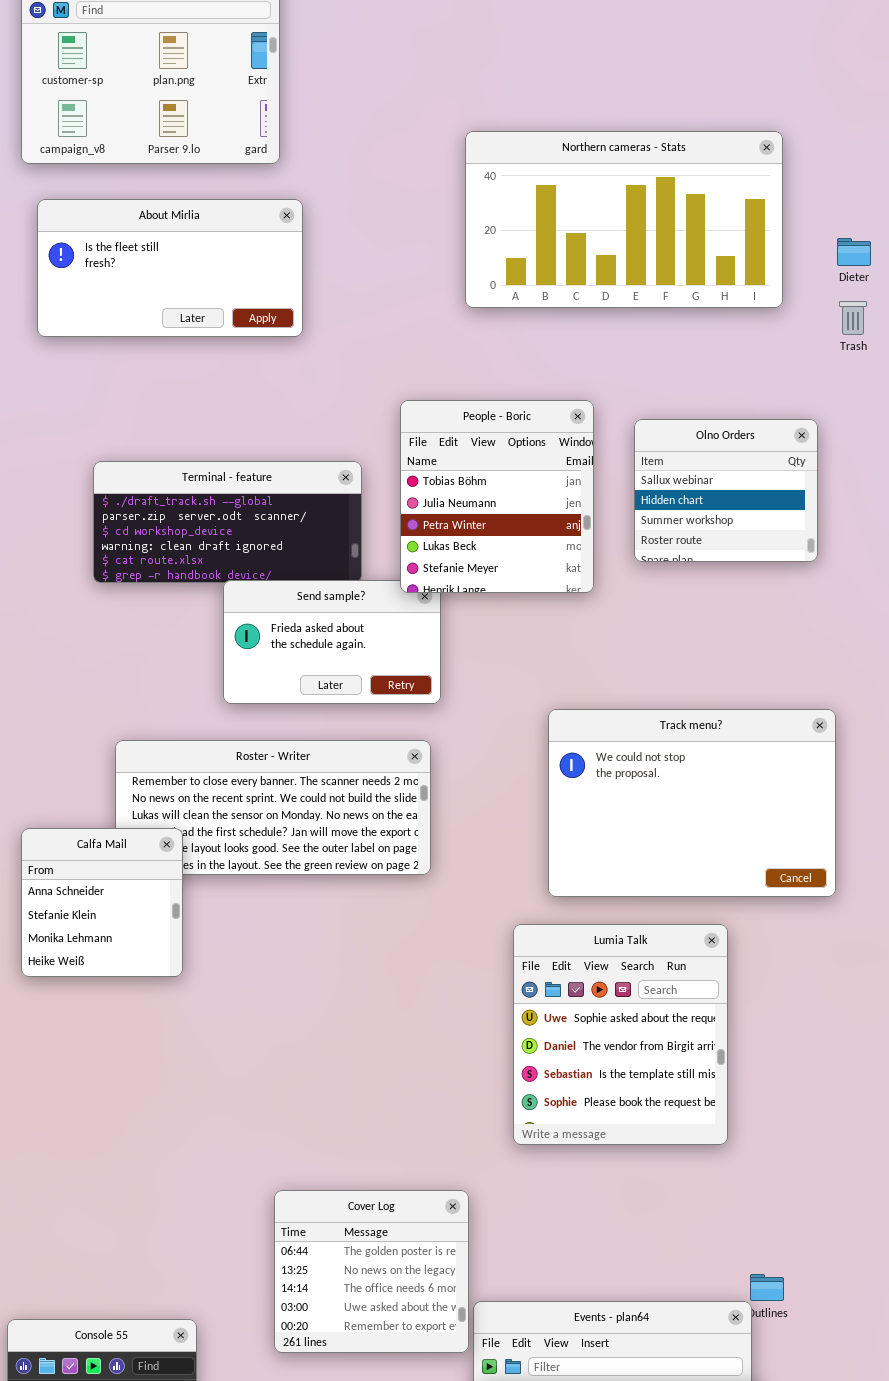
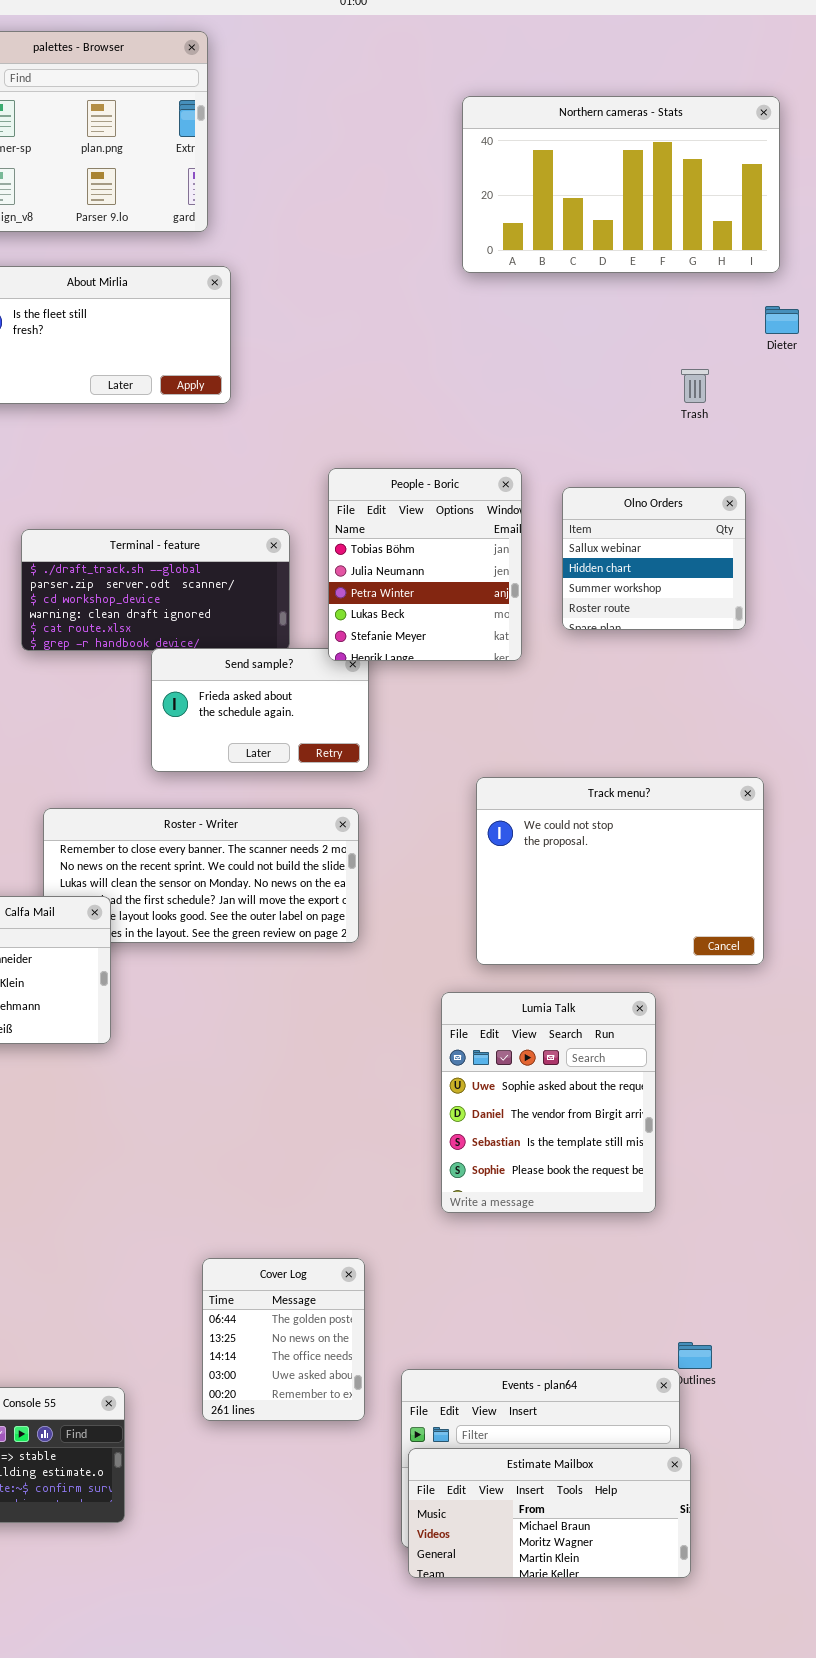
Northern cameras - Stats: [465,131,783,308] -> [462,96,780,273], moved
Trash: [839,301,867,335] -> [681,369,709,403], moved
Cover Log: [274,1190,469,1353] -> [202,1258,365,1421], resized

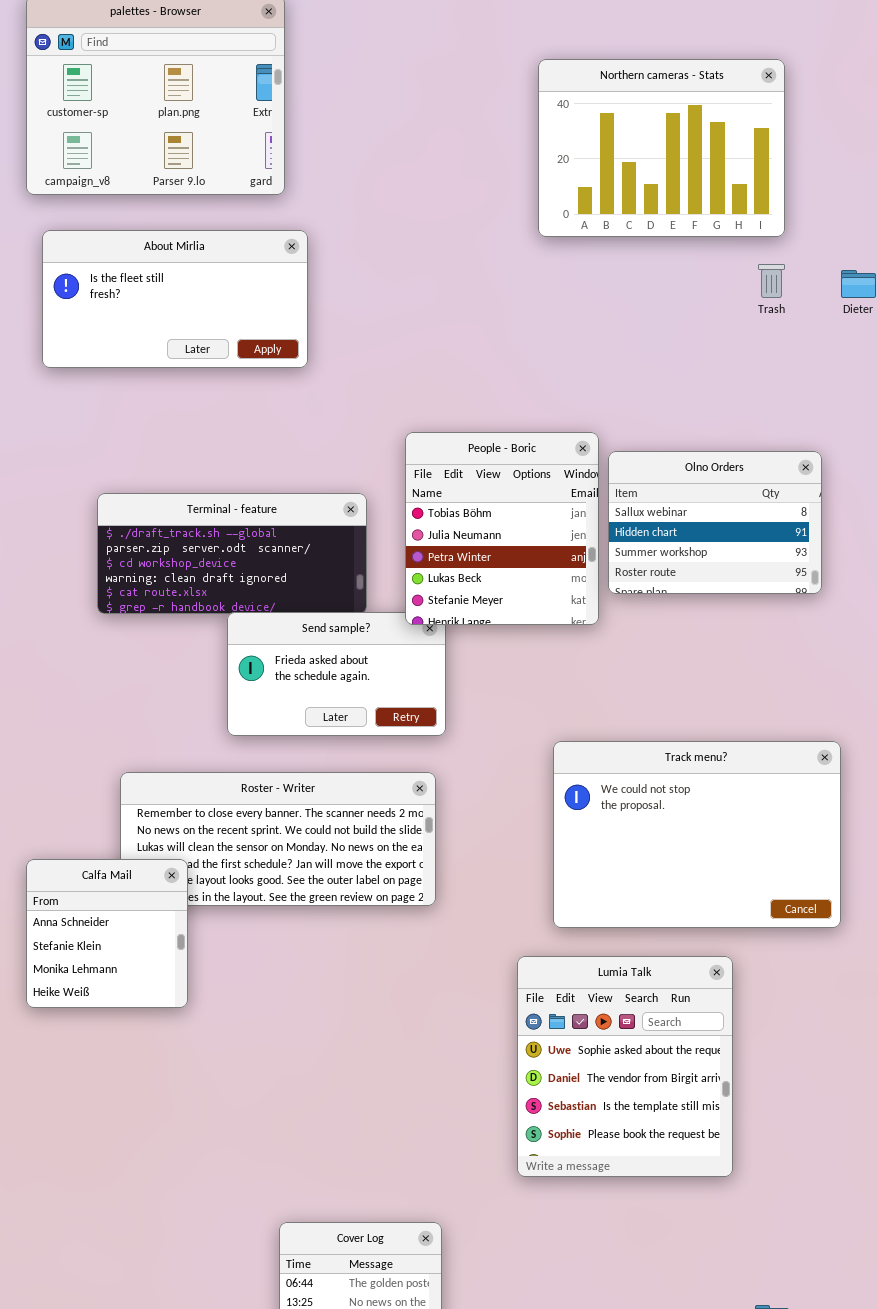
Northern cameras - Stats: [462,96,780,273] -> [538,59,785,237], resized
Trash: [681,369,709,403] -> [758,264,785,298], moved
Olno Orders: [562,487,746,630] -> [608,451,822,594], resized

